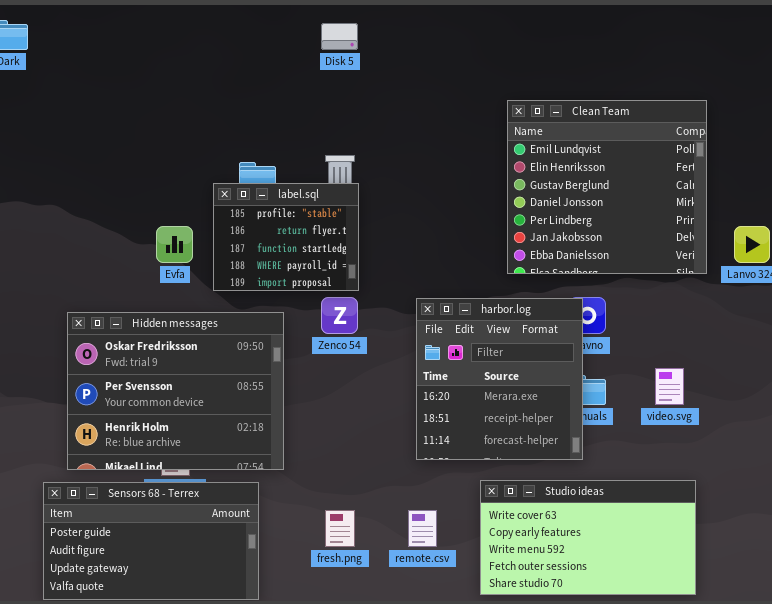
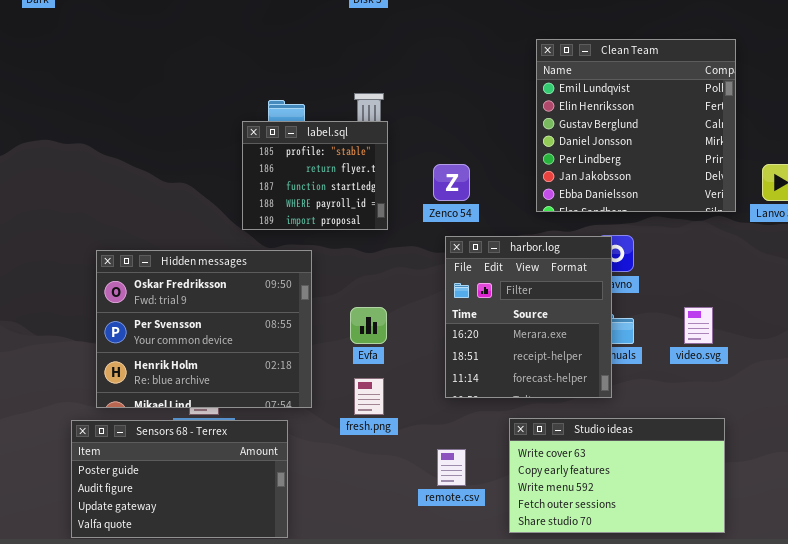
Evfa: [156,226,193,263] -> [350,307,387,344], moved
Zenco 54: [321,297,358,334] -> [433,164,470,201], moved
fresh.png: [325,510,355,547] -> [354,378,384,415], moved

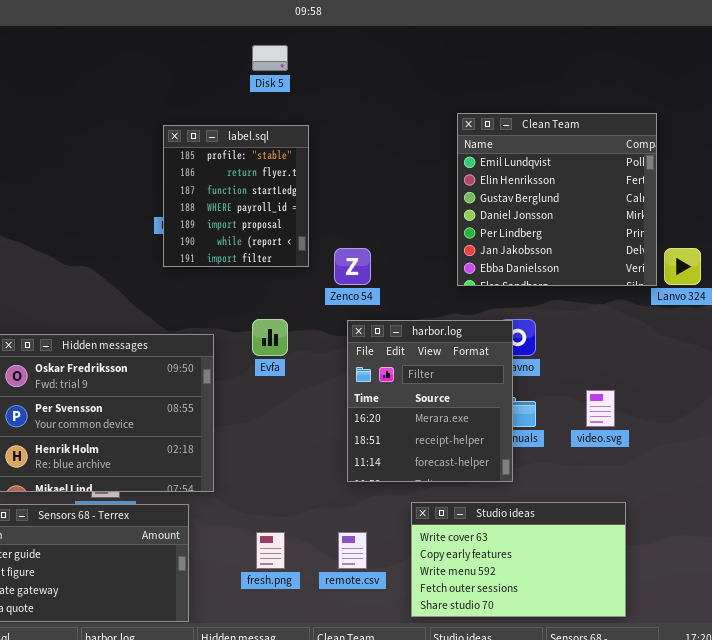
Clean Team: [536,39,736,212] -> [457,113,657,286], moved
label.sql: [242,121,388,230] -> [163,125,309,267], moved, resized
Evfa: [350,307,387,344] -> [252,319,288,356], moved
fresh.png: [354,378,384,415] -> [256,532,285,569], moved

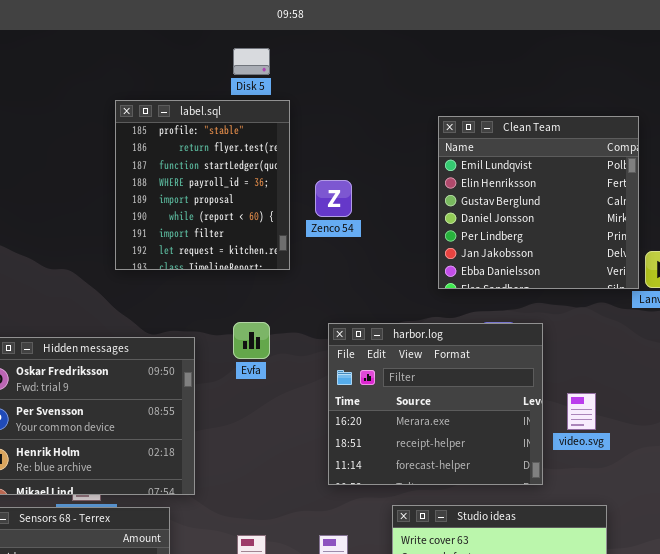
label.sql: [163,125,309,267] -> [115,100,290,270], resized
Zenco 54: [334,248,371,285] -> [315,180,352,217], moved
harbor.log: [347,320,513,482] -> [328,323,543,485], resized

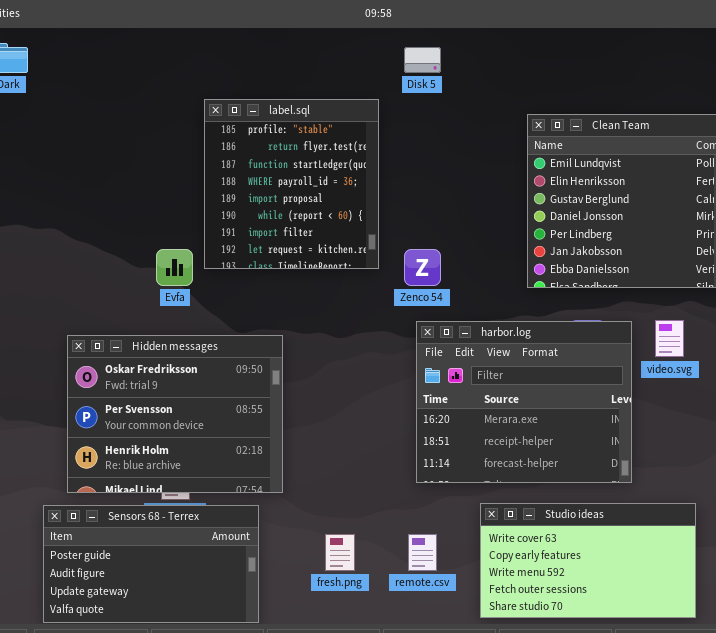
Disk 5: [233,48,270,75] -> [404,47,441,73], moved
Zenco 54: [315,180,352,217] -> [404,249,441,286], moved
Evfa: [233,322,270,359] -> [156,249,193,286], moved
video.svg: [567,393,596,430] -> [655,320,684,357], moved

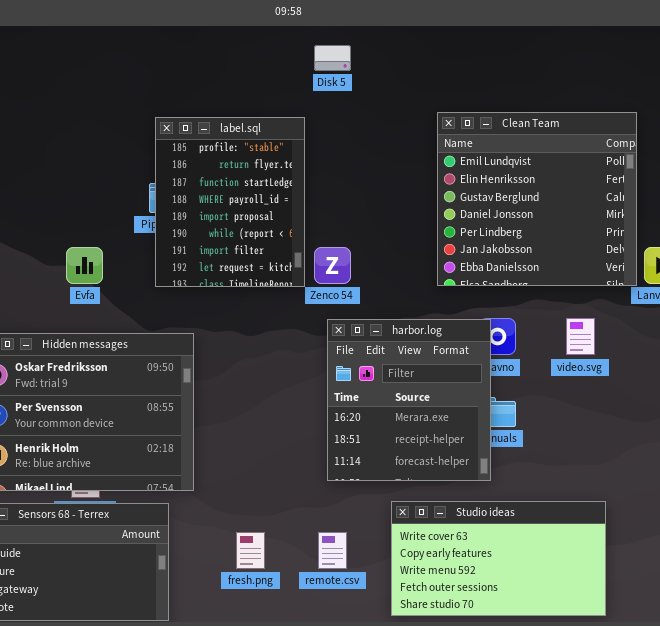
label.sql: [204,99,379,269] -> [155,117,305,287], moved, resized
harbor.log: [416,321,632,483] -> [327,319,491,481], resized

